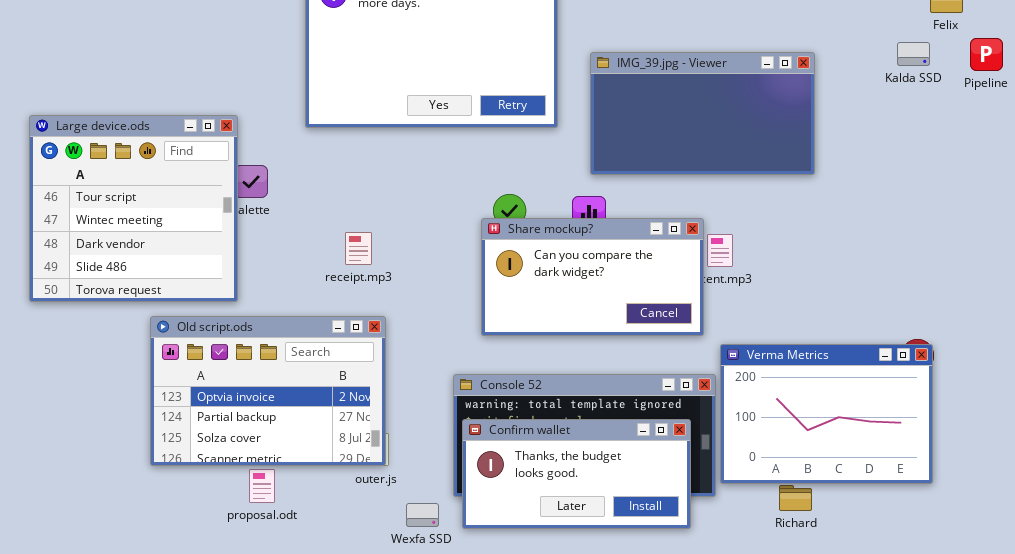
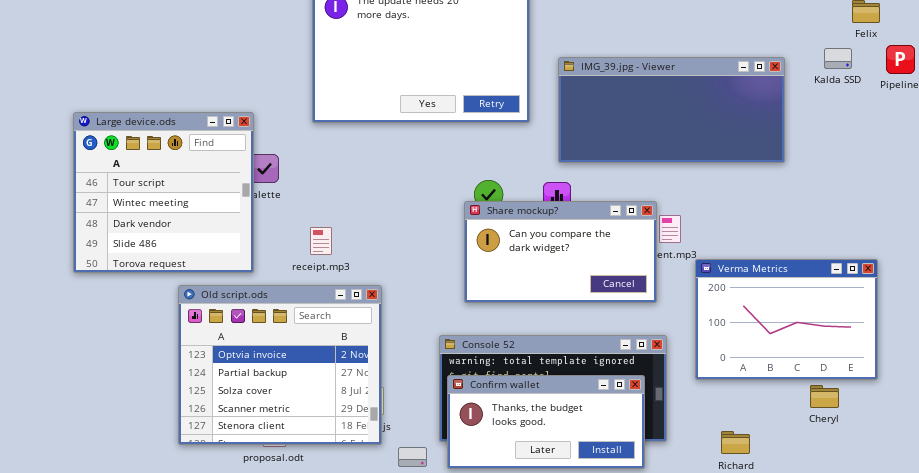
IMG_39.jpg - Viewer: [590,52,815,175] -> [558,57,785,163], resized
receipt.mp3: [345,232,372,265] -> [310,227,332,255], moved
Old script.ods: [150,316,386,466] -> [178,285,382,445], resized
Verma Metrics: [720,344,933,484] -> [695,259,878,380], moved

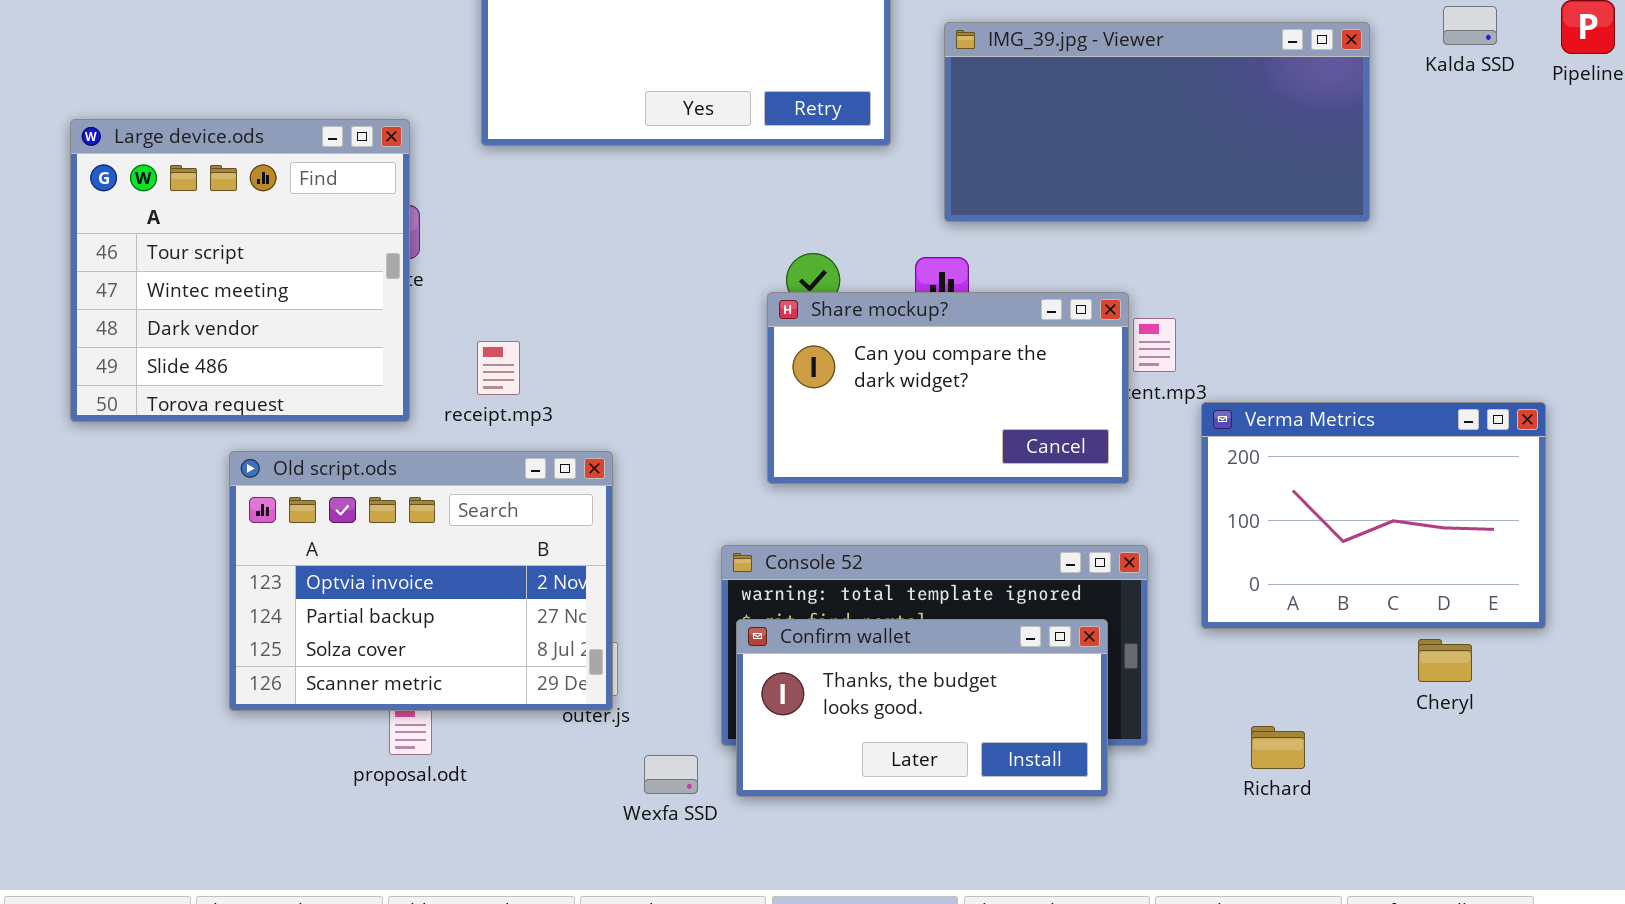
Large device.ods: [73,112,254,273] -> [70,119,410,422], moved
Old script.ods: [178,285,382,445] -> [229,451,613,711], resized

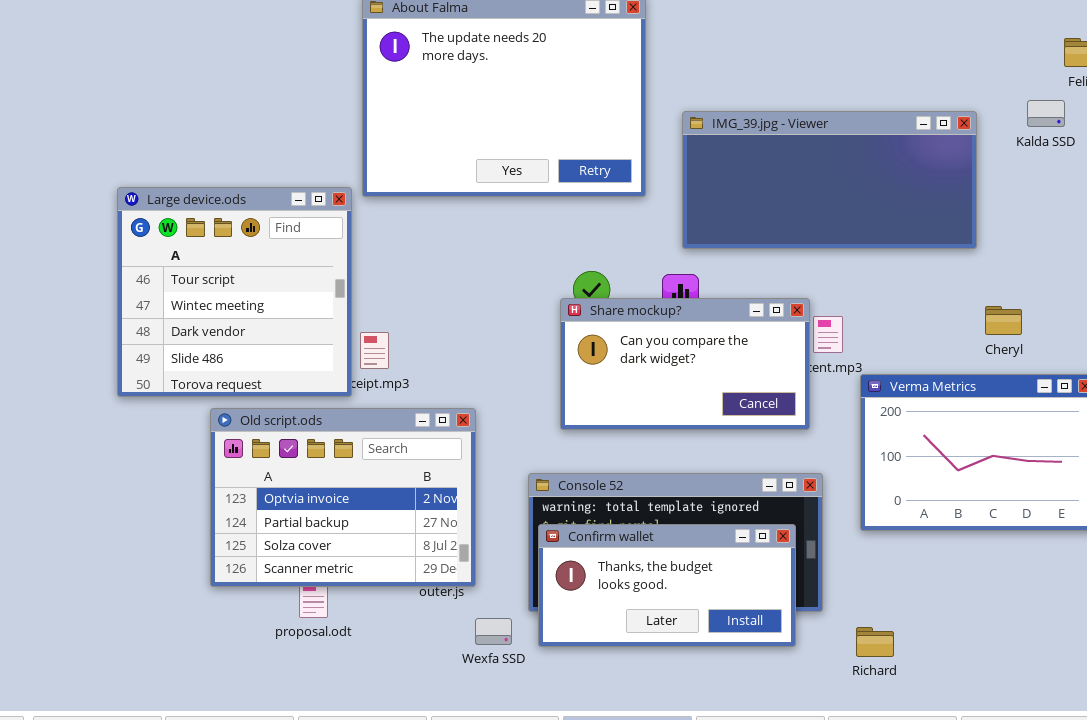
Large device.ods: [70,119,410,422] -> [117,187,352,397], moved
Old script.ods: [229,451,613,711] -> [210,408,476,587], moved
Cheryl: [1418,639,1472,682] -> [985,306,1022,335], moved
Richard: [1251,726,1305,769] -> [856,627,894,657], moved

